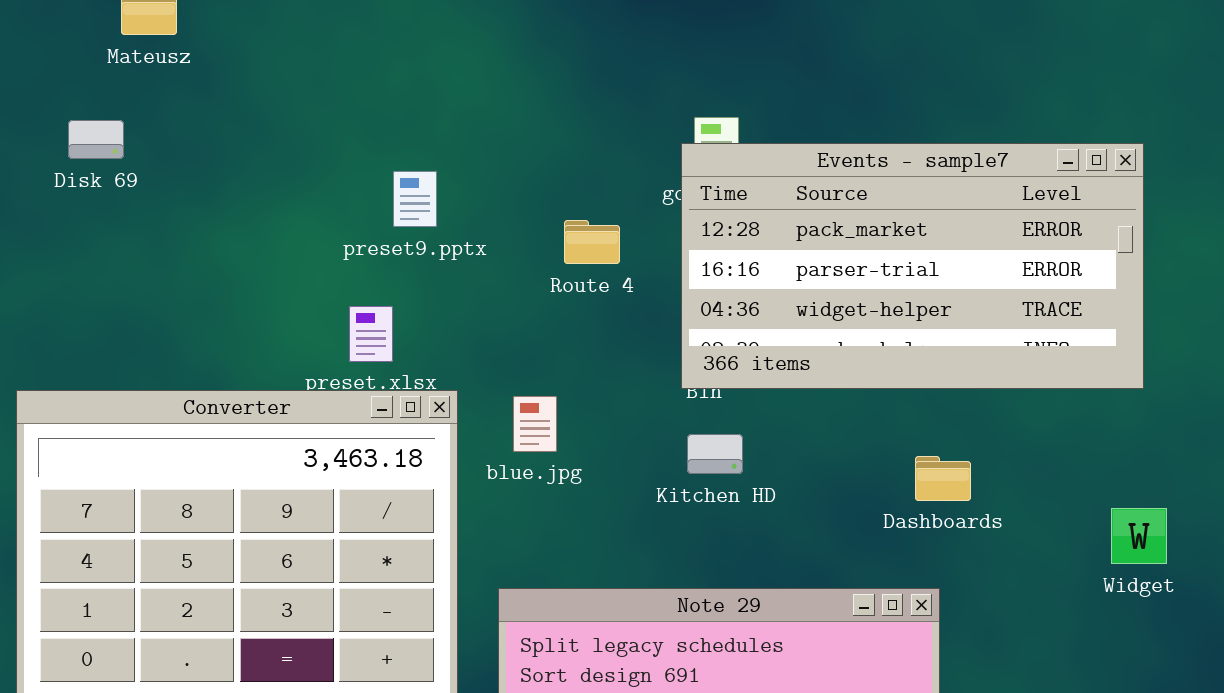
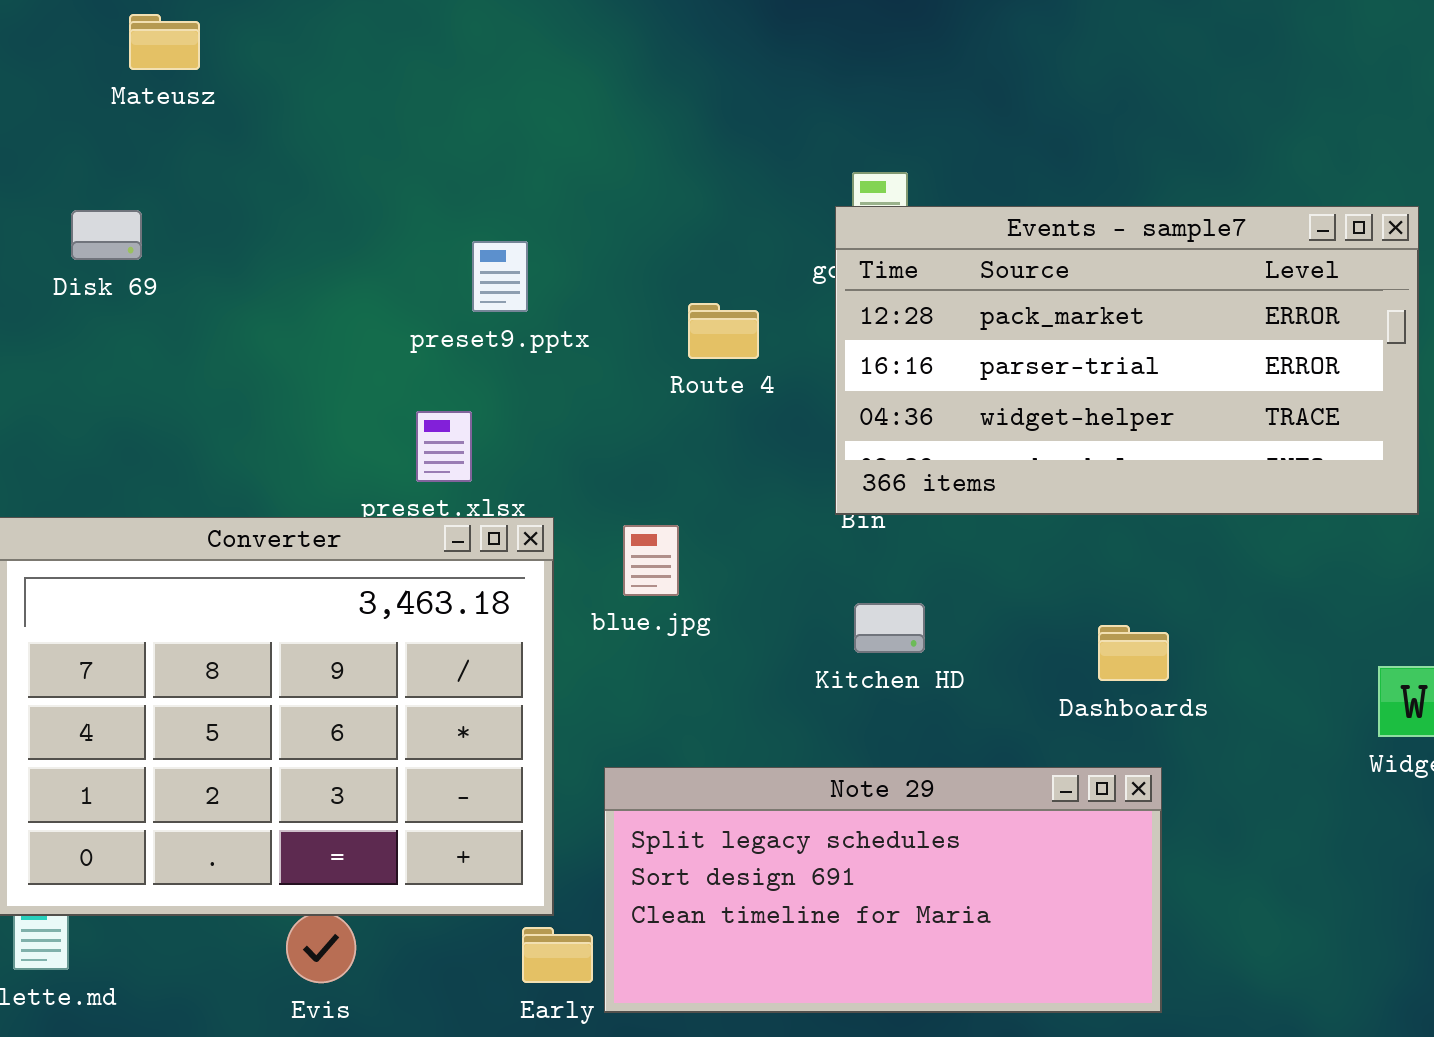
Disk 69: [68,120,124,159] -> [71,210,142,260], moved
Kitchen HD: [687,434,743,474] -> [854,603,925,653], moved
Dashboards: [915,456,971,501] -> [1098,625,1169,681], moved

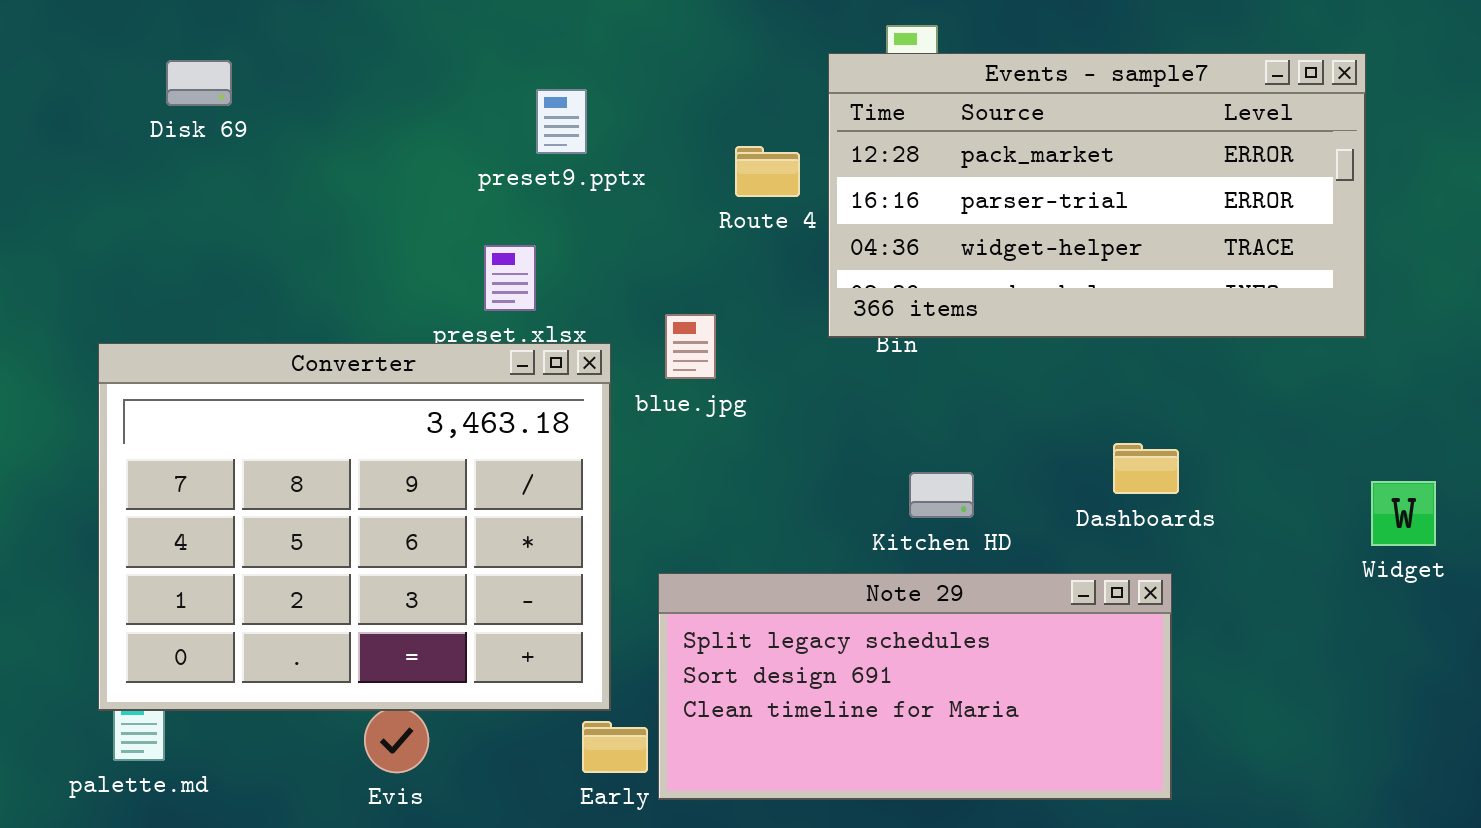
Events - sample7: [835,206,1419,515] -> [828,53,1366,338], moved
blue.jpg: [623,525,679,596] -> [665,314,716,379], moved
Kitchen HD: [854,603,925,653] -> [909,472,974,518], moved

